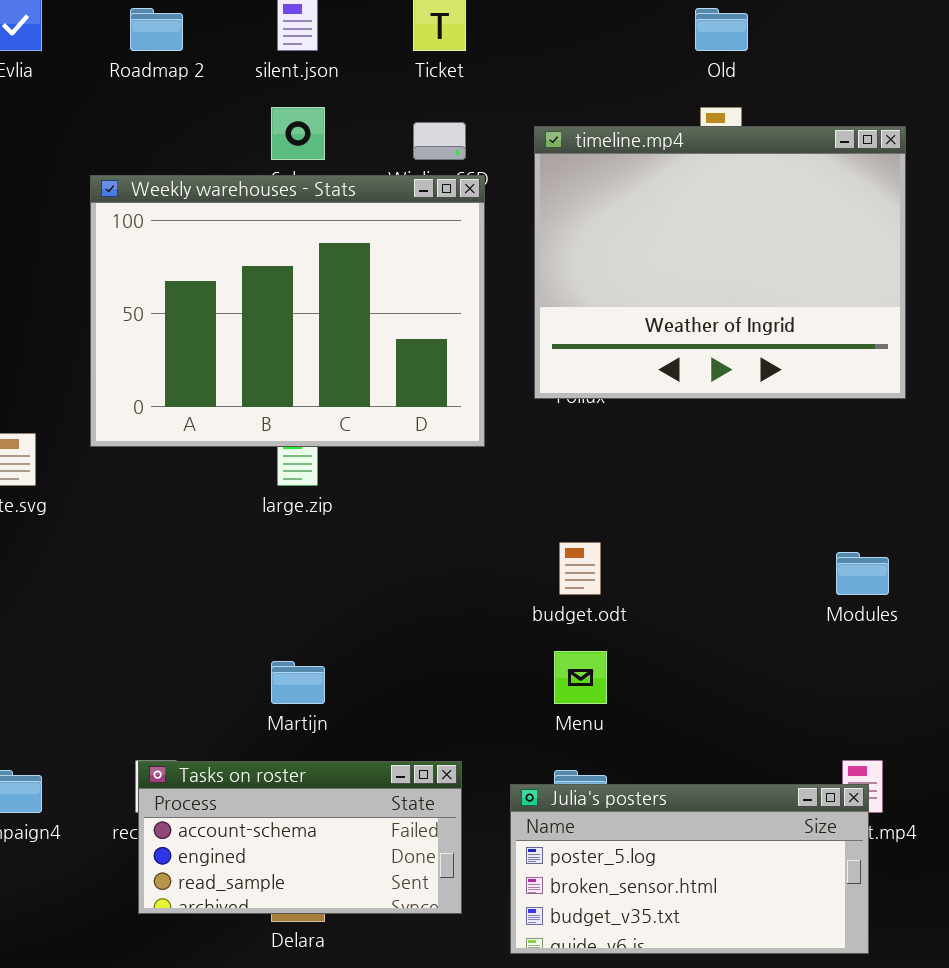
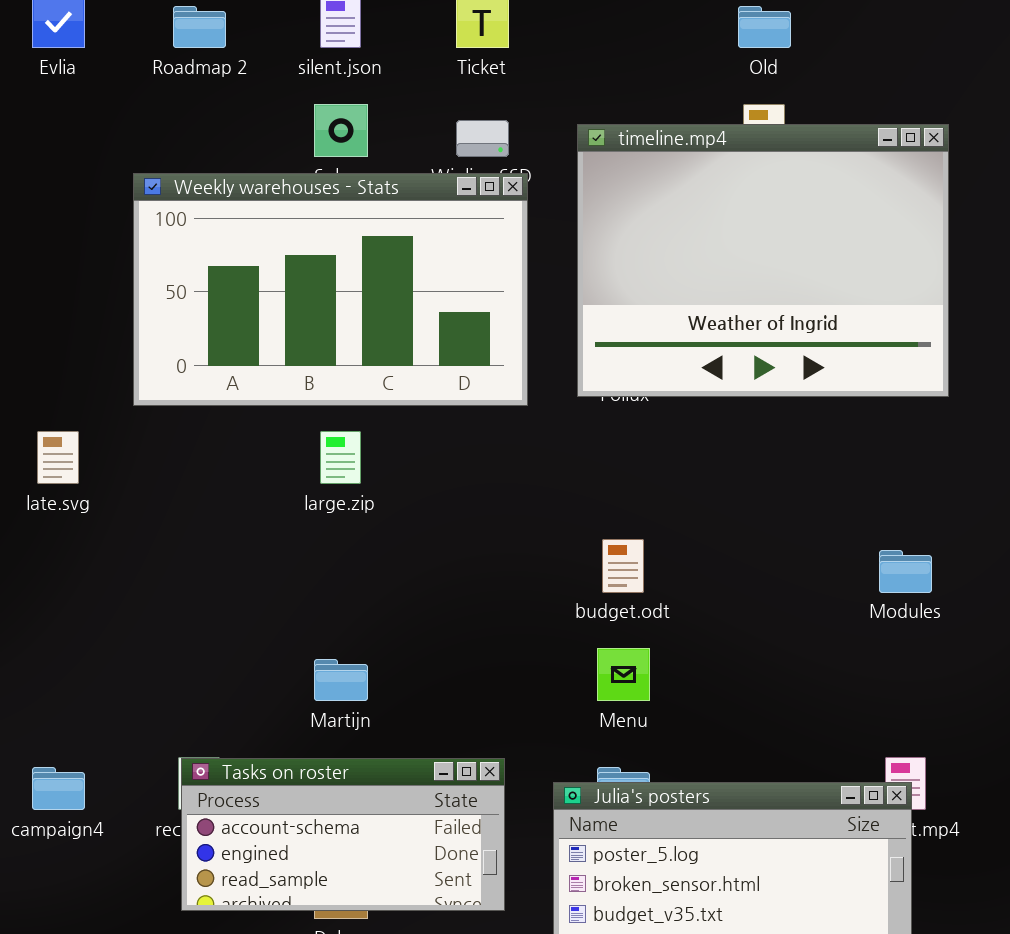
Weekly warehouses - Stats: [90,175,485,447] -> [133,173,528,406], resized

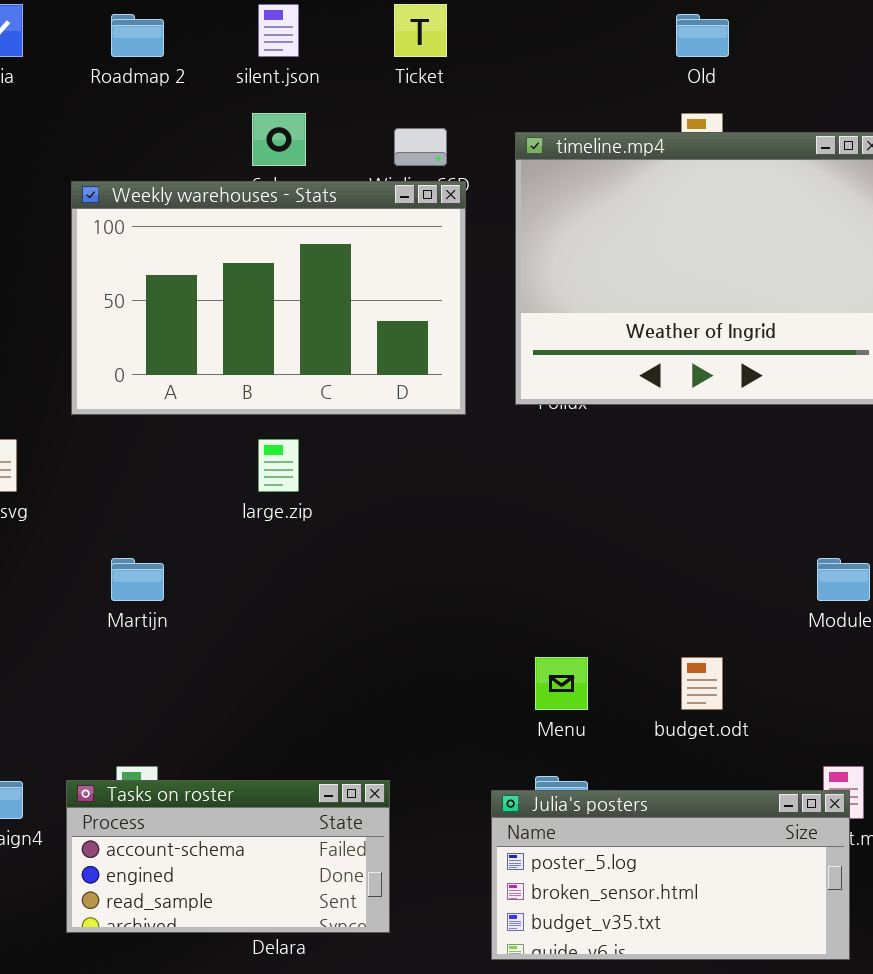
budget.odt: [602,539,644,593] -> [681,657,723,710], moved
Martijn: [314,659,368,701] -> [111,558,164,601], moved
Tasks on roster: [181,758,505,911] -> [66,780,390,933], moved

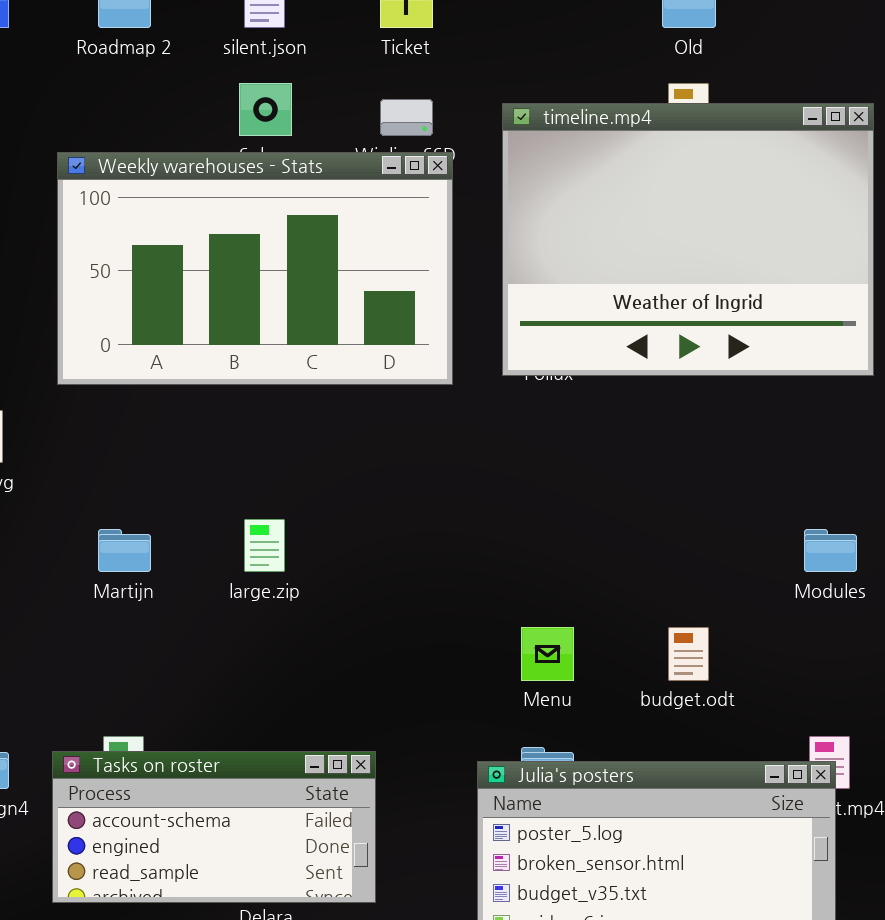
large.zip: [258,439,299,492] -> [244,519,285,572], moved

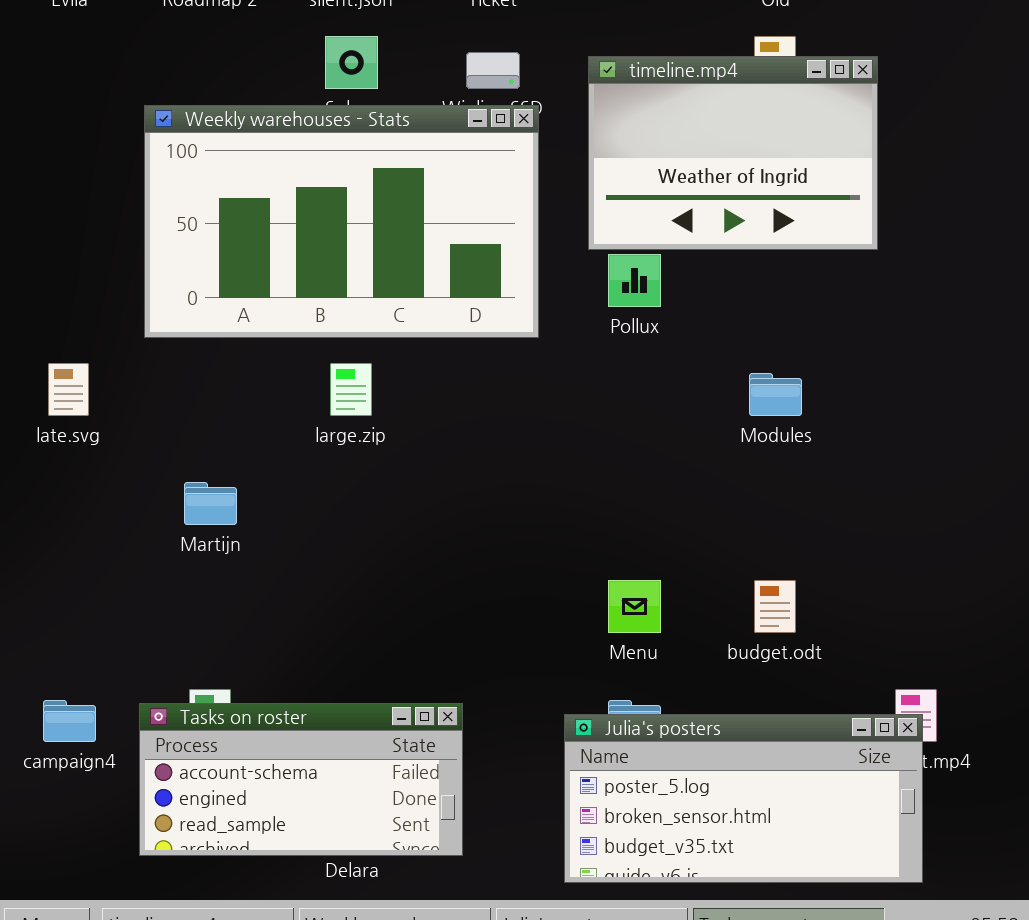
timeline.mp4: [502,103,874,376] -> [588,56,878,250], resized
large.zip: [244,519,285,572] -> [330,363,372,416], moved
Modules: [804,529,857,572] -> [749,373,802,416], moved

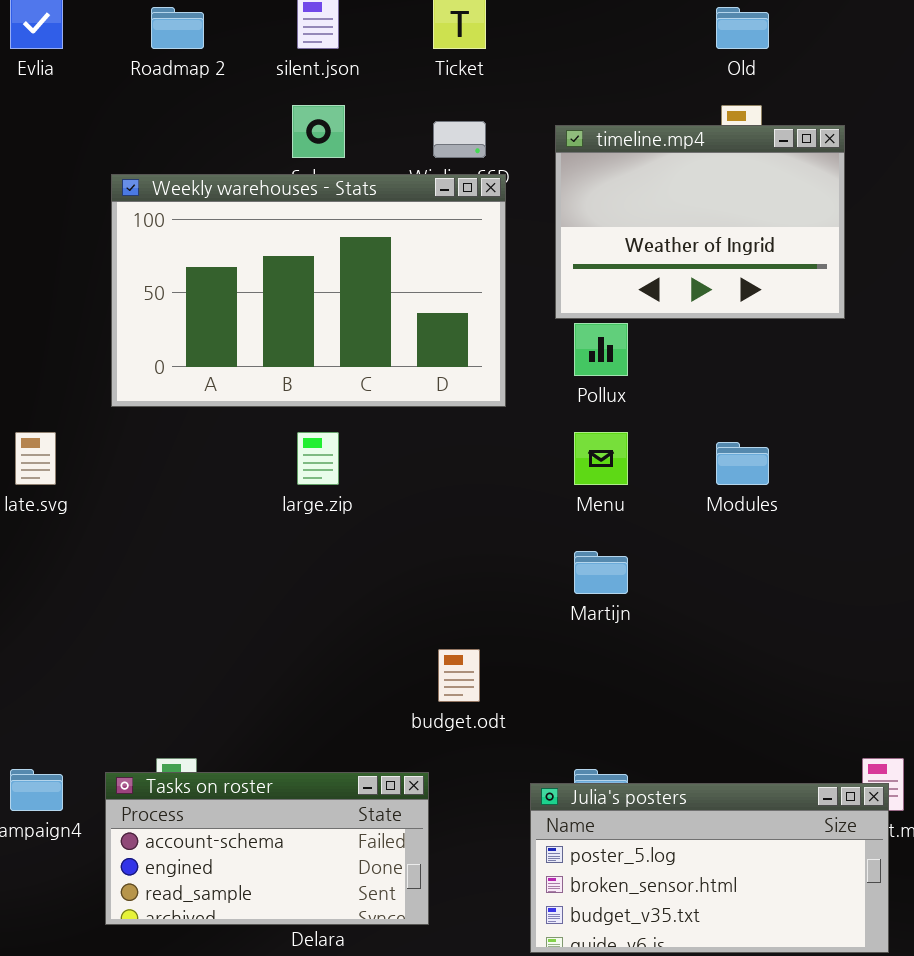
Martijn: [184,482,237,525] -> [574,551,628,594], moved
Menu: [608,580,661,633] -> [574,432,628,485], moved
budget.odt: [754,580,796,633] -> [438,649,480,702], moved

